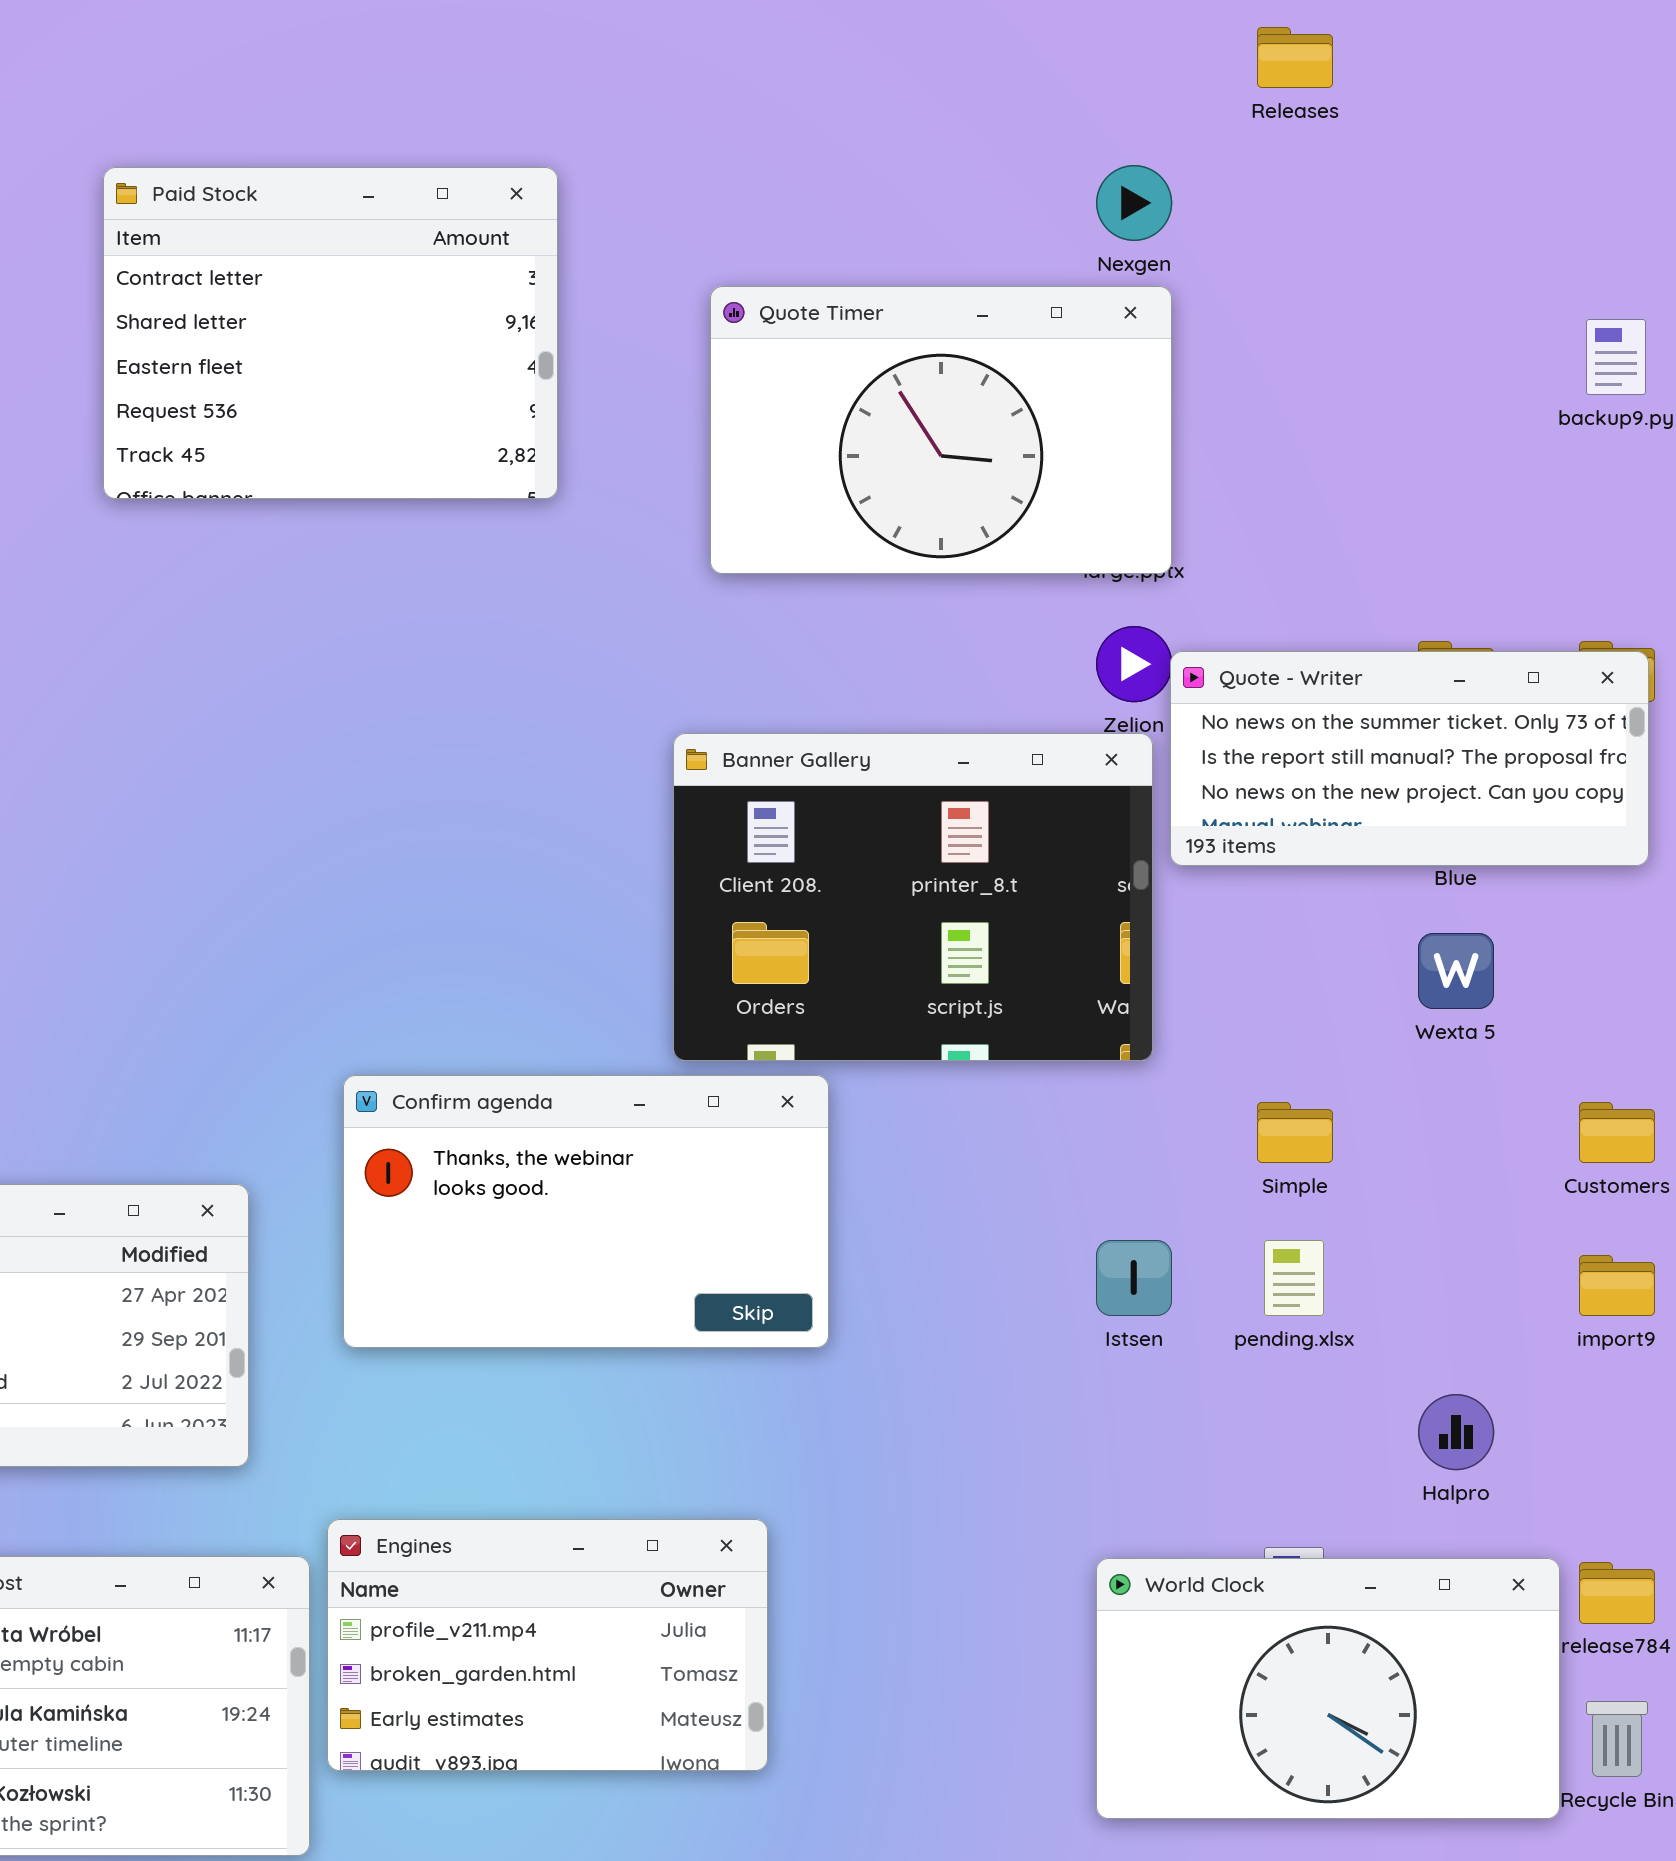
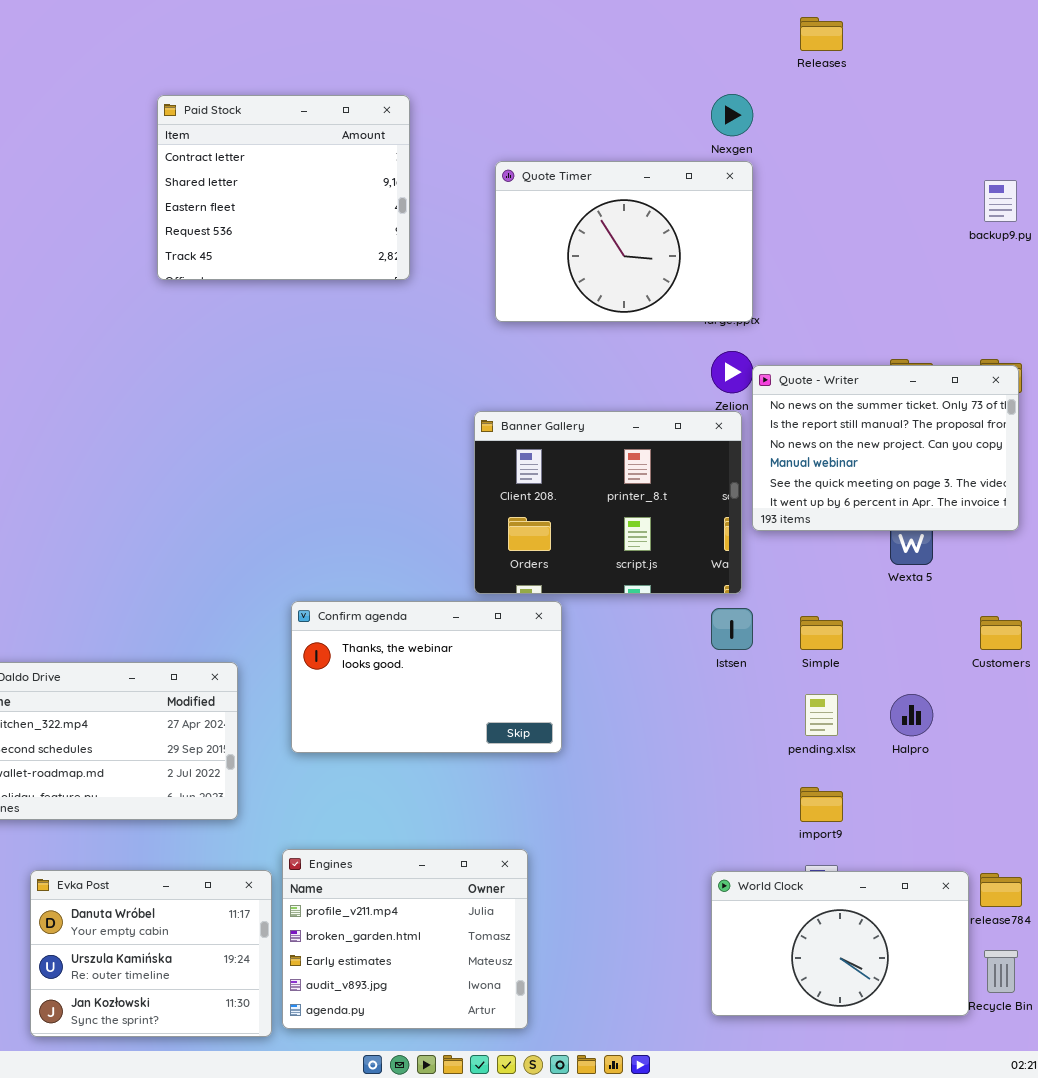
Quote - Writer: [1170,651,1649,866] -> [752,365,1019,531], resized
Istsen: [1096,1240,1172,1316] -> [711,608,753,650], moved
import9: [1579,1255,1655,1316] -> [800,787,843,822], moved
Halpro: [1418,1394,1494,1470] -> [890,694,933,736], moved
Engines: [327,1519,768,1771] -> [282,849,528,1029], resized

